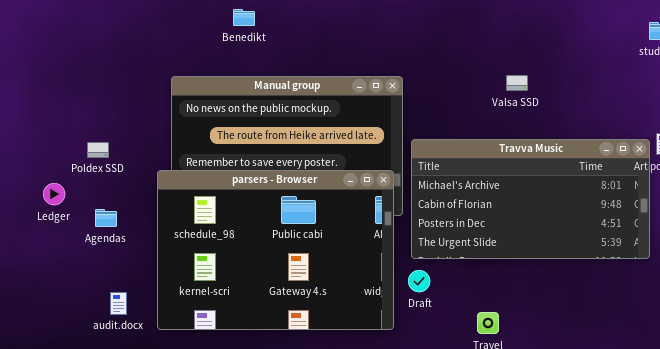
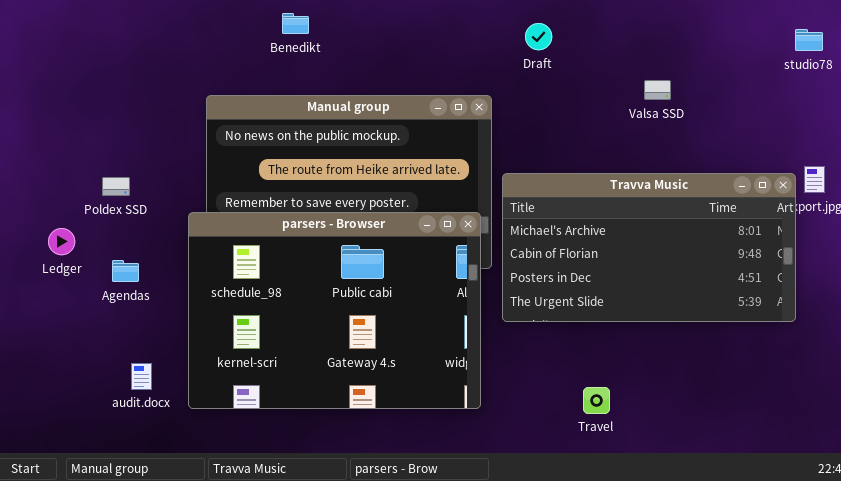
Valsa SSD: [506,75,528,91] -> [644,80,671,100], moved
Draft: [408,270,430,292] -> [525,23,552,50], moved

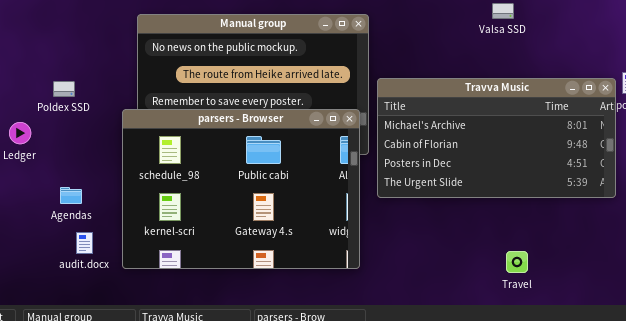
Agendas: [112,260,139,282] -> [60,187,82,204], moved
Travel: [583,387,610,414] -> [506,251,528,273], moved

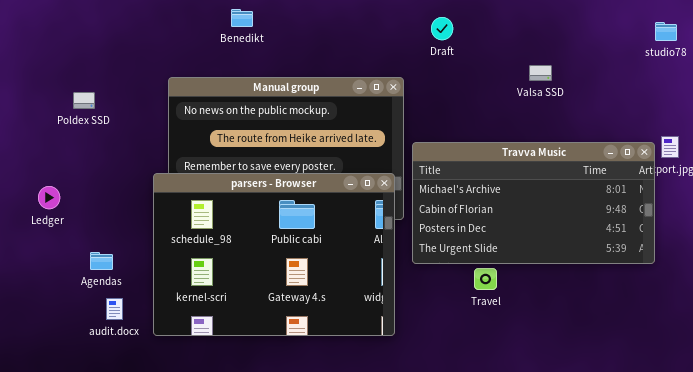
Poldex SSD: [53,81,75,97] -> [73,92,95,109], moved
Travel: [506,251,528,273] -> [474,268,497,290], moved

